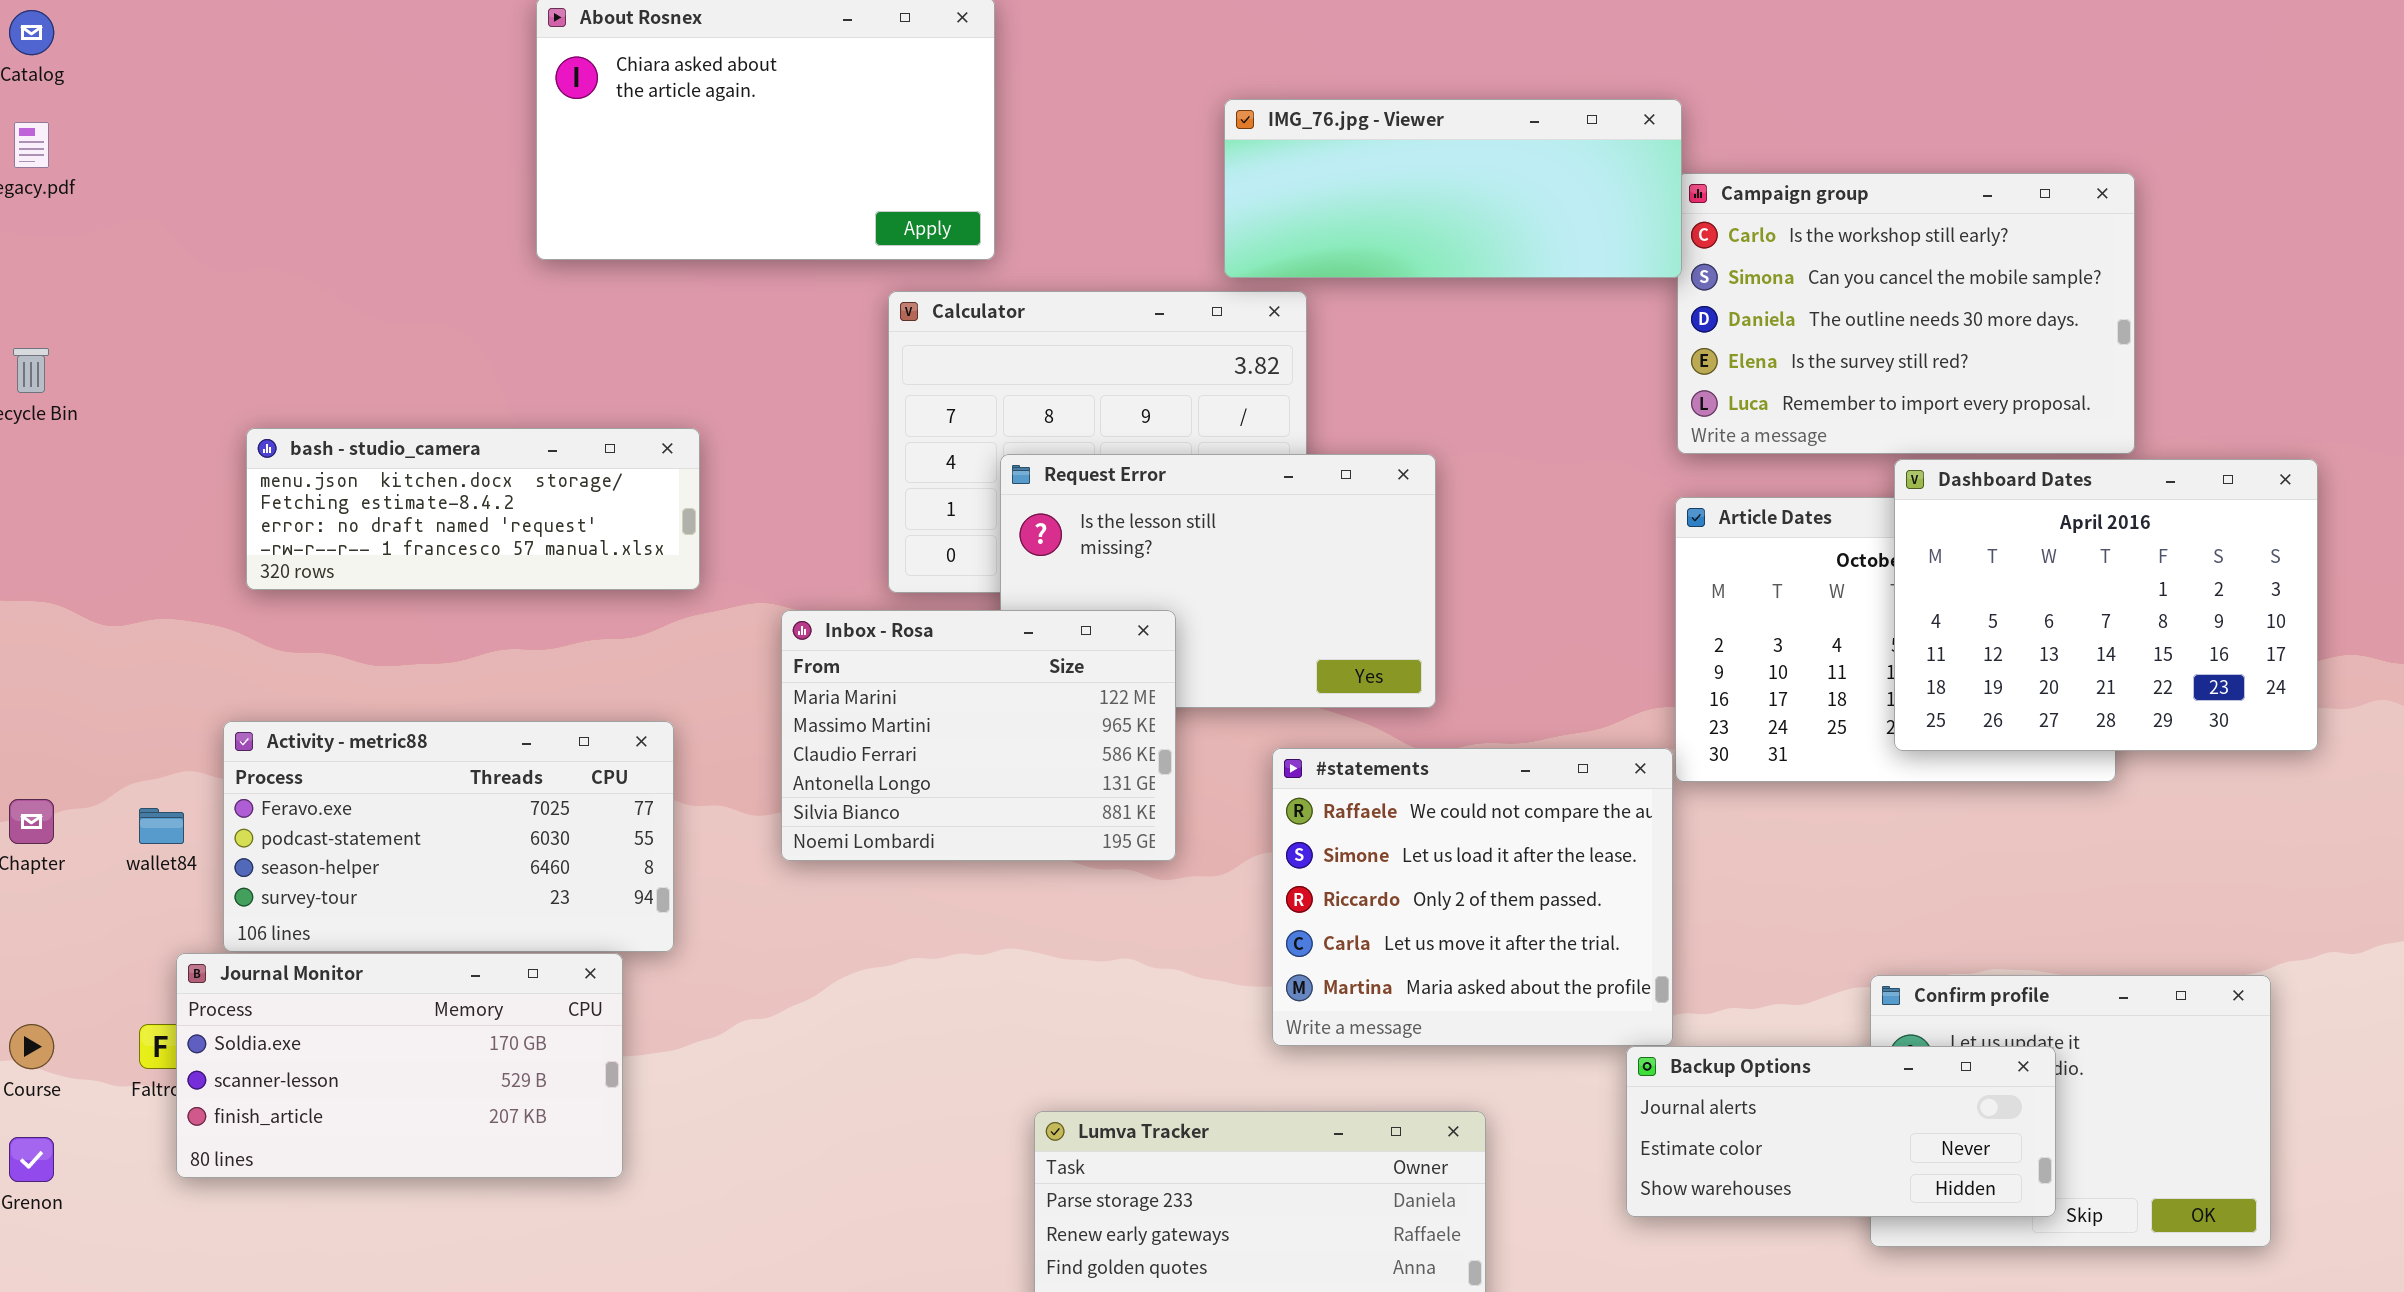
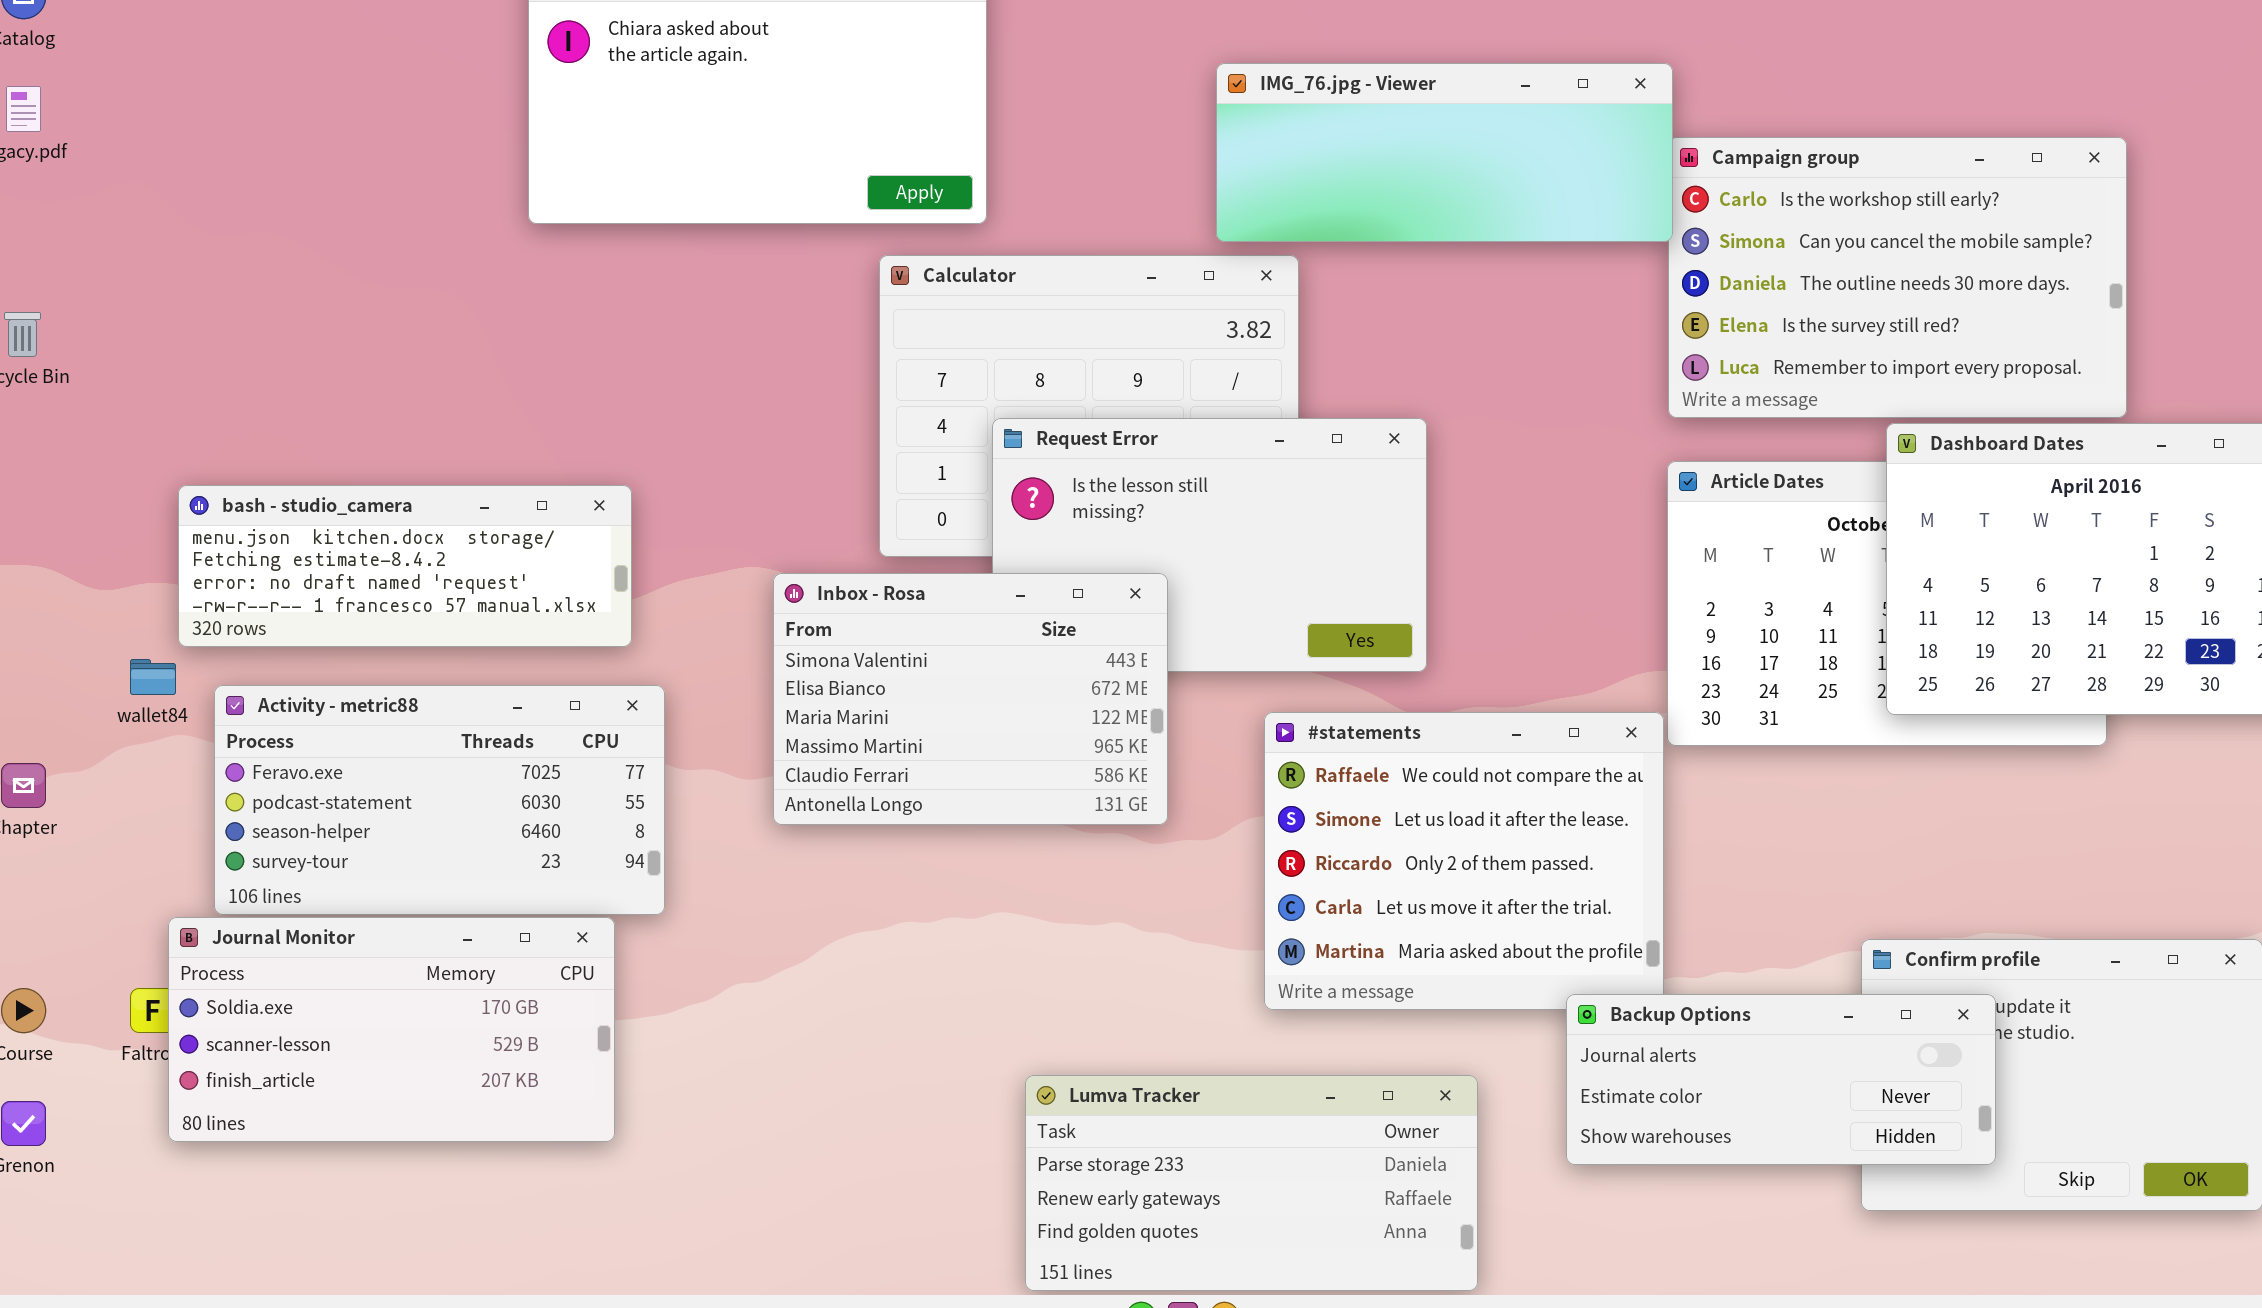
bash - studio_camera: [246,428,700,590] -> [178,485,632,647], moved
Inbox - Rosa: [781,610,1176,861] -> [773,573,1168,825], scrolled up 2 rows
wallet84: [139,808,184,844] -> [130,659,176,695], moved
Backup Options: [1626,1046,2056,1217] -> [1566,994,1996,1165], moved

